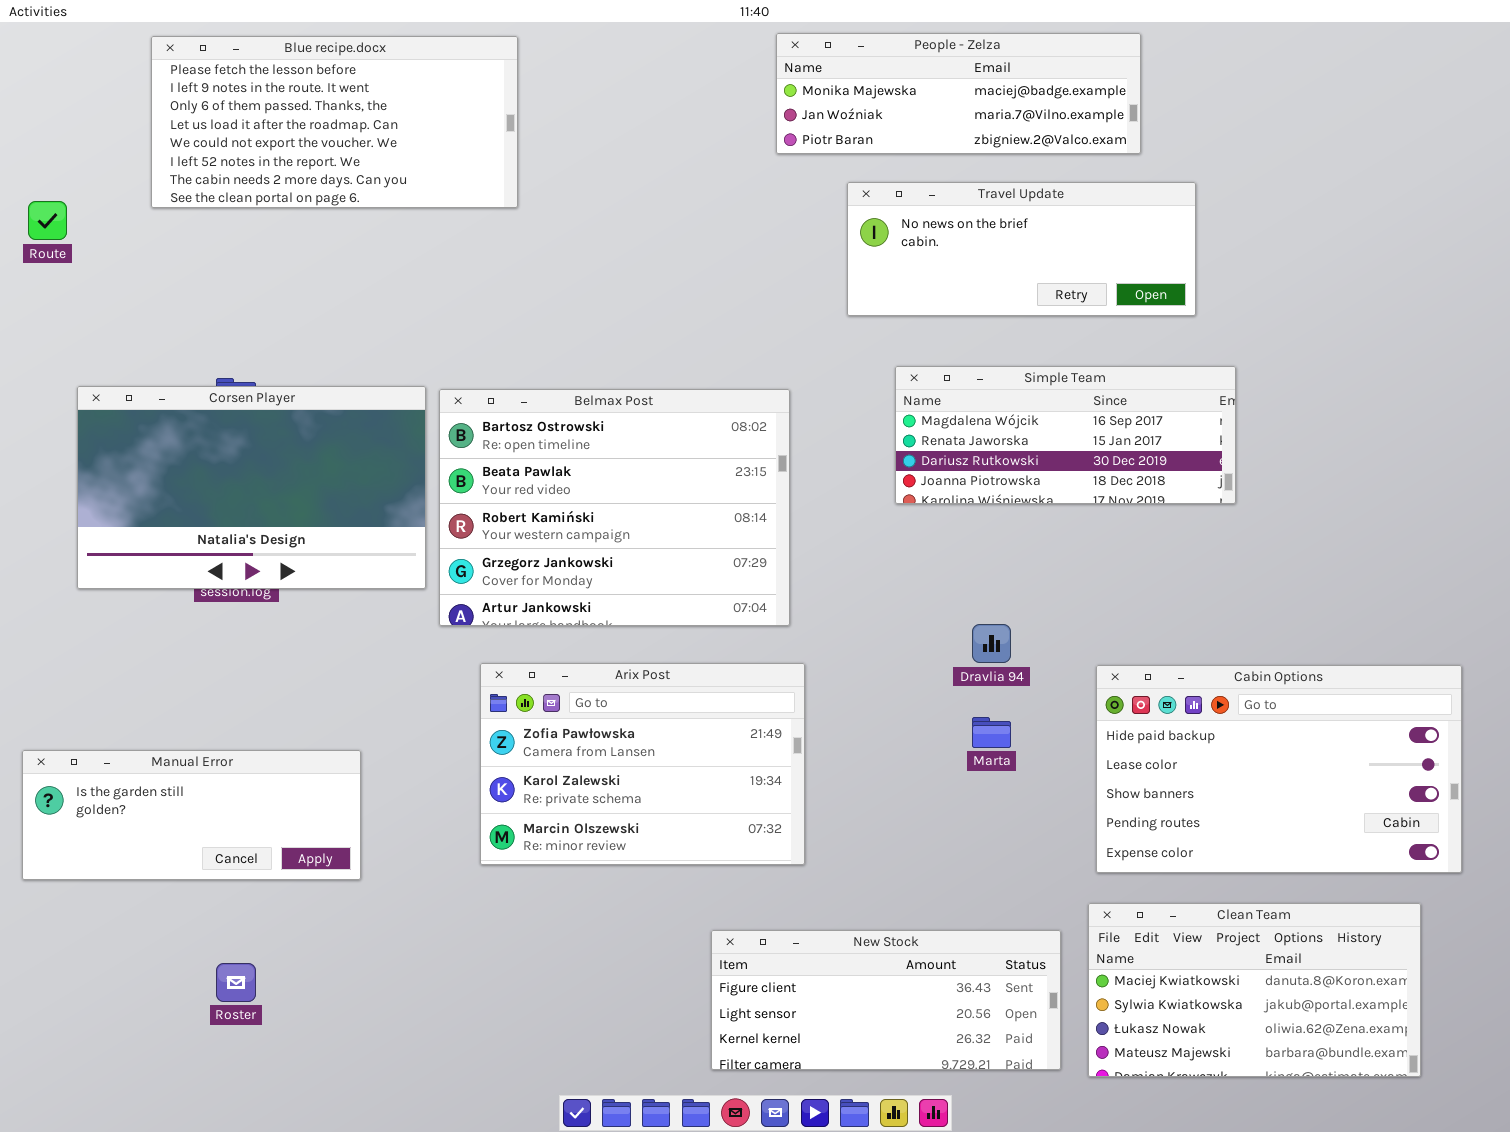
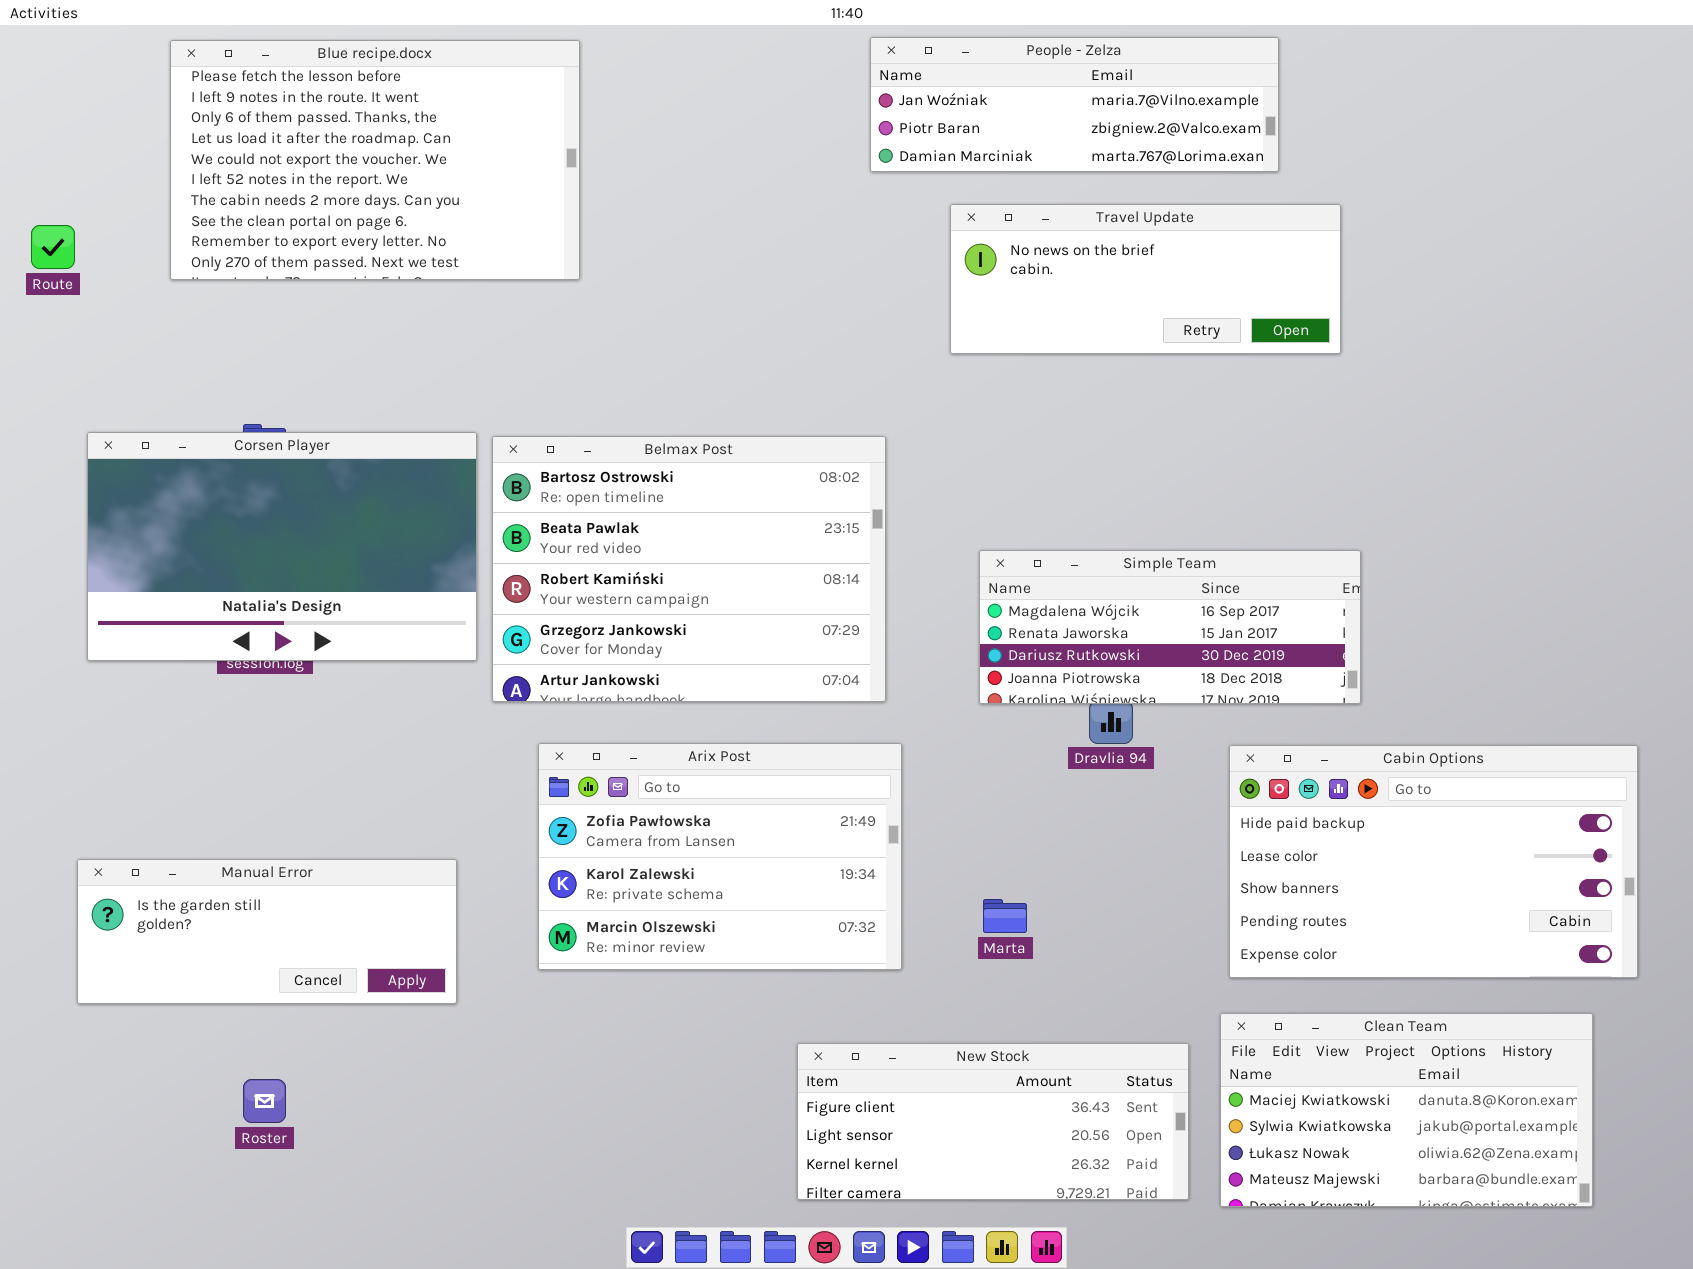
People - Zelza: [776,33,1141,154] -> [870,37,1279,172], scrolled down 1 row
Blue recipe.docx: [151,36,518,208] -> [170,40,580,280], resized
Simple Team: [895,366,1236,504] -> [979,550,1361,704], moved
Marta: [972,717,1011,748] -> [983,899,1027,933], moved
Manual Error: [22,750,361,880] -> [77,859,457,1004], moved

